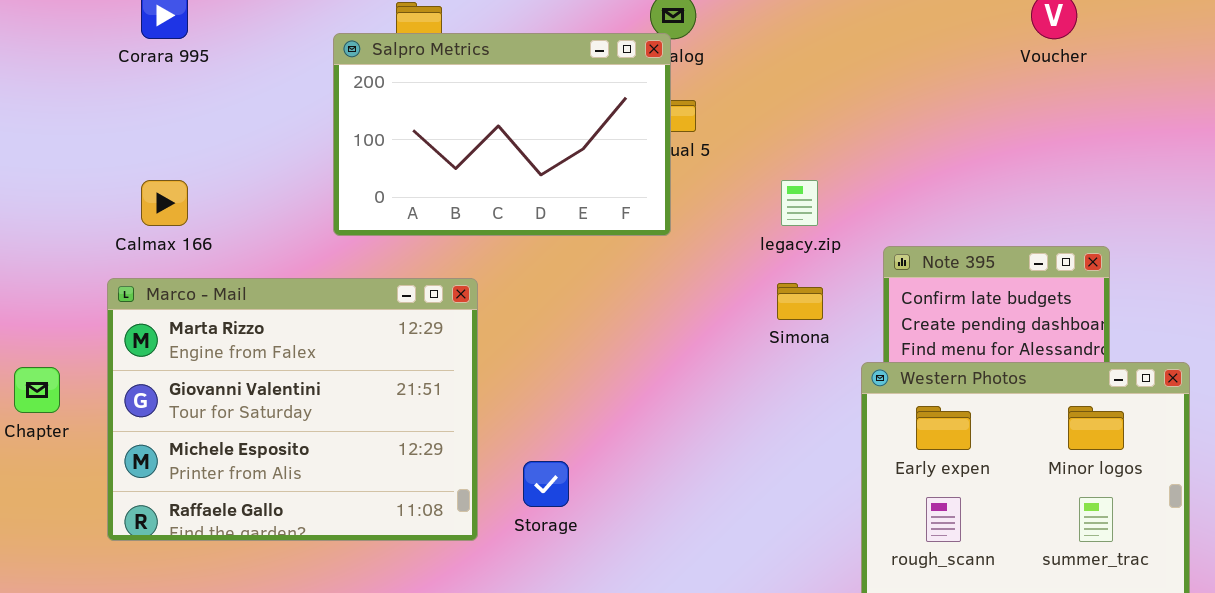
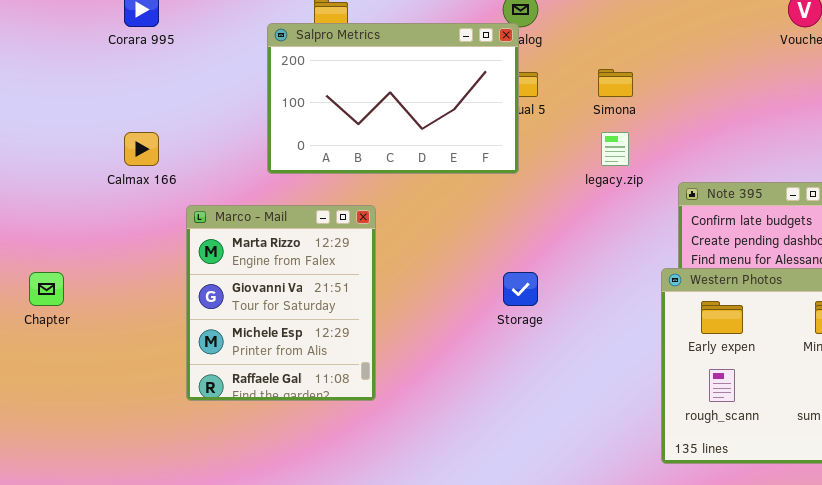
Marco - Mail: [107,278,478,541] -> [186,205,376,401], resized
Simona: [777,283,823,320] -> [598,69,633,97], moved
Storage: [523,461,569,507] -> [503,272,538,306], moved

